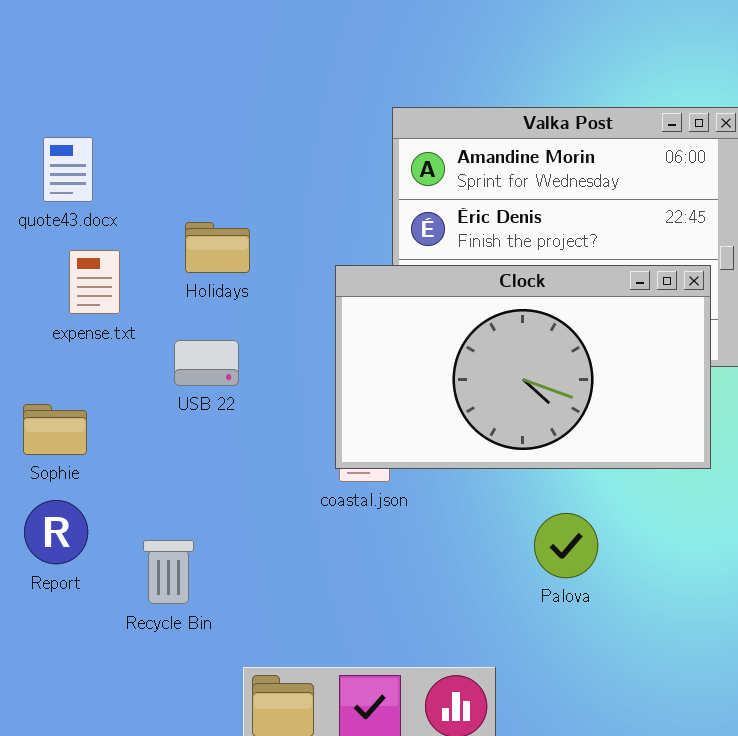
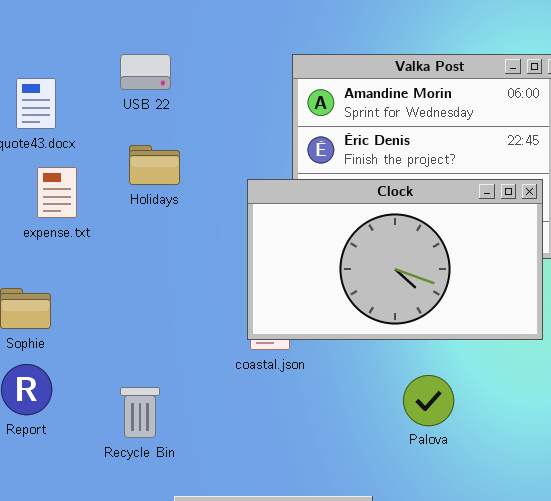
USB 22: [174,340,239,386] -> [120,54,171,90], moved
Recycle Bin: [143,540,194,604] -> [120,387,160,438], moved

